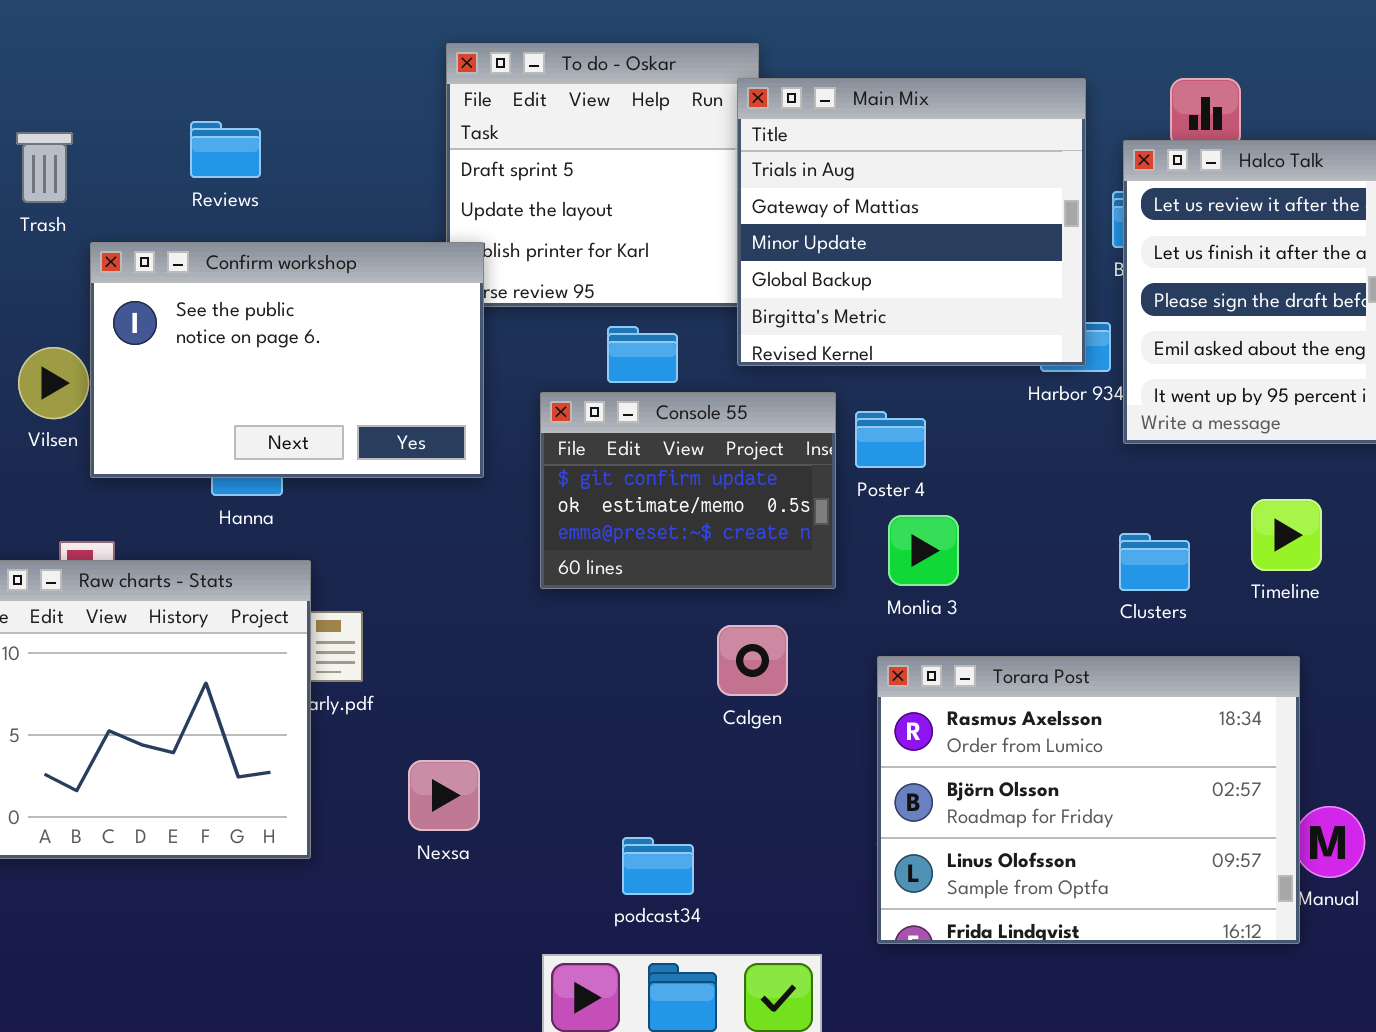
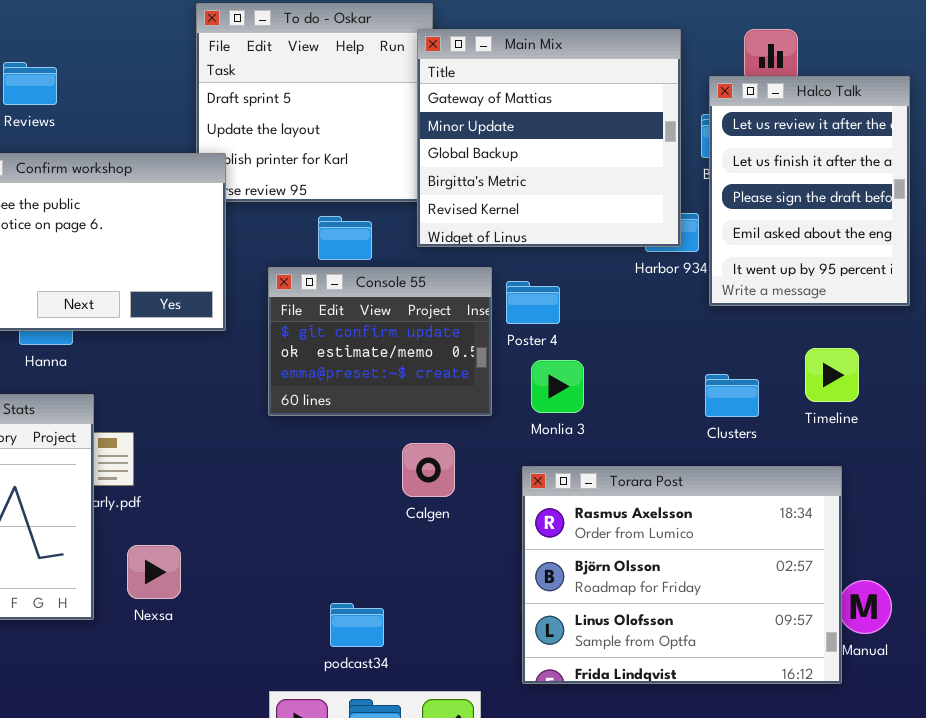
Main Mix: [737,78,1086,366] -> [417,29,681,247], scrolled down 1 row
Nexsa: [408,760,480,831] -> [127,545,181,599], moved

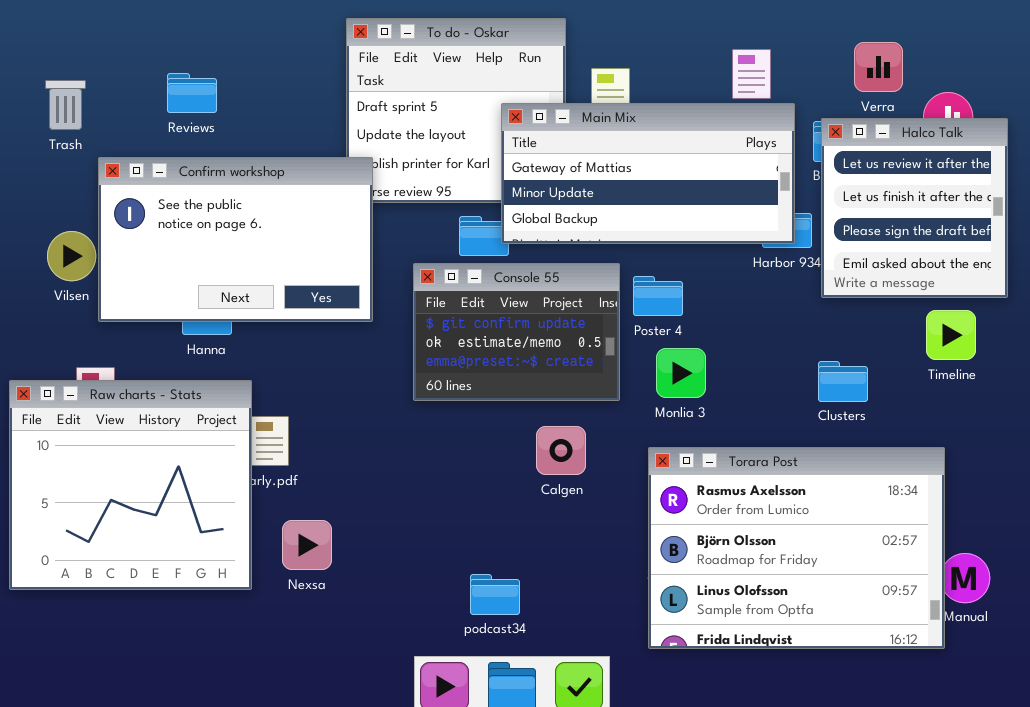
Main Mix: [417,29,681,247] -> [501,103,795,244], resized
Halco Talk: [709,76,910,306] -> [821,118,1008,298], resized
Timeline: [805,348,859,402] -> [926,310,976,360], moved

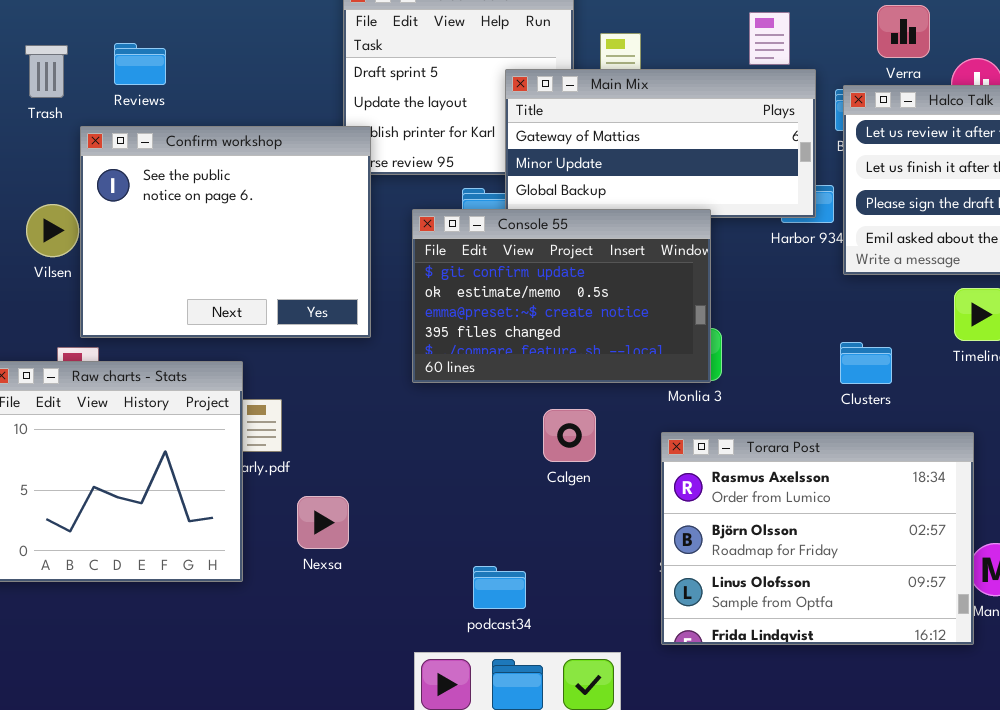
Reviews: [167,73,217,113] -> [114,43,166,85], moved
Confirm workshop: [98,157,373,322] -> [80,126,371,338], resized
Console 55: [413,263,620,401] -> [412,209,711,383], resized
Nexsa: [282,520,332,570] -> [297,496,349,549], moved

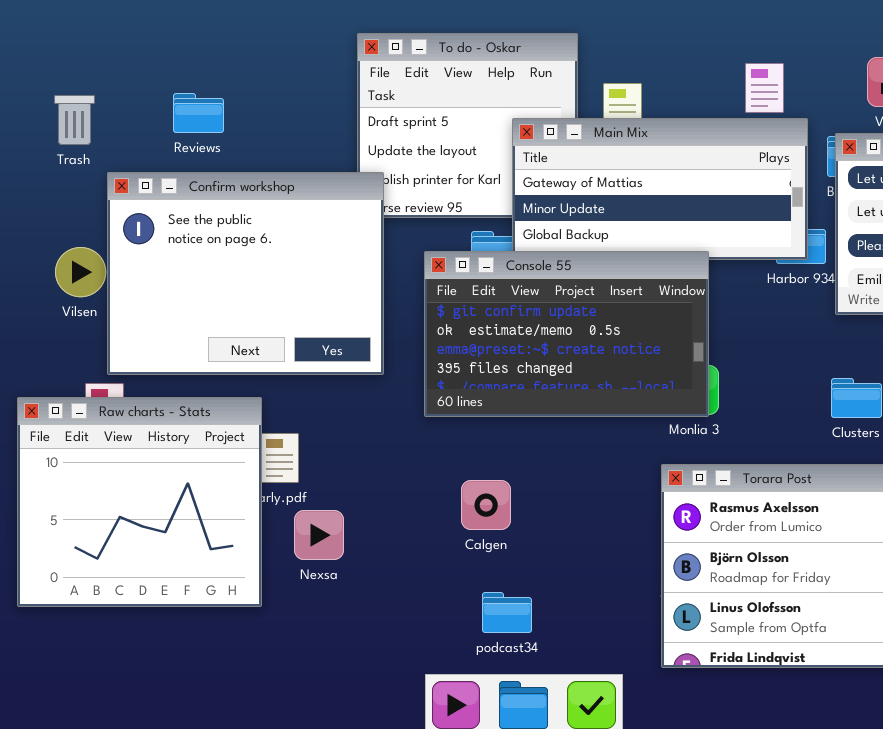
Reviews: [114,43,166,85] -> [173,93,224,133], moved
Calgen: [543,409,596,462] -> [461,480,511,530], moved
Nexsa: [297,496,349,549] -> [294,510,344,560], moved

